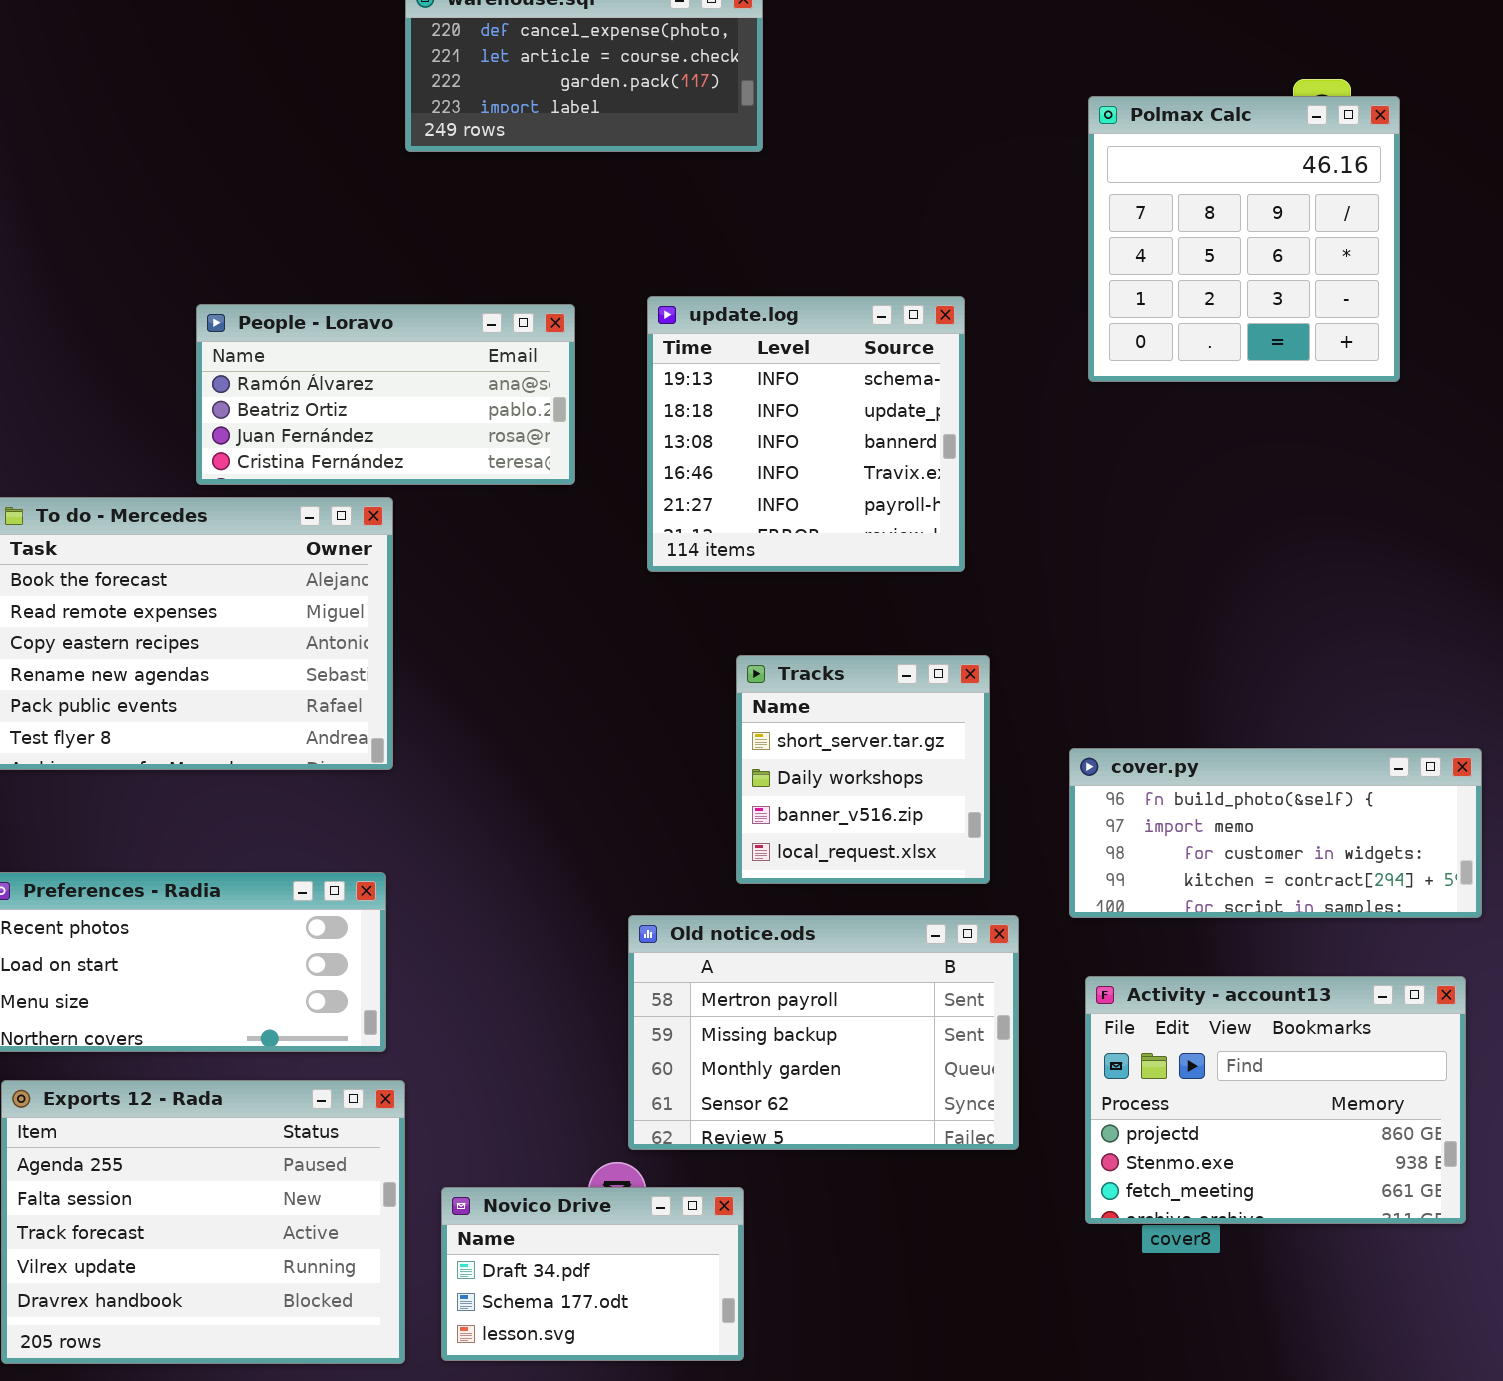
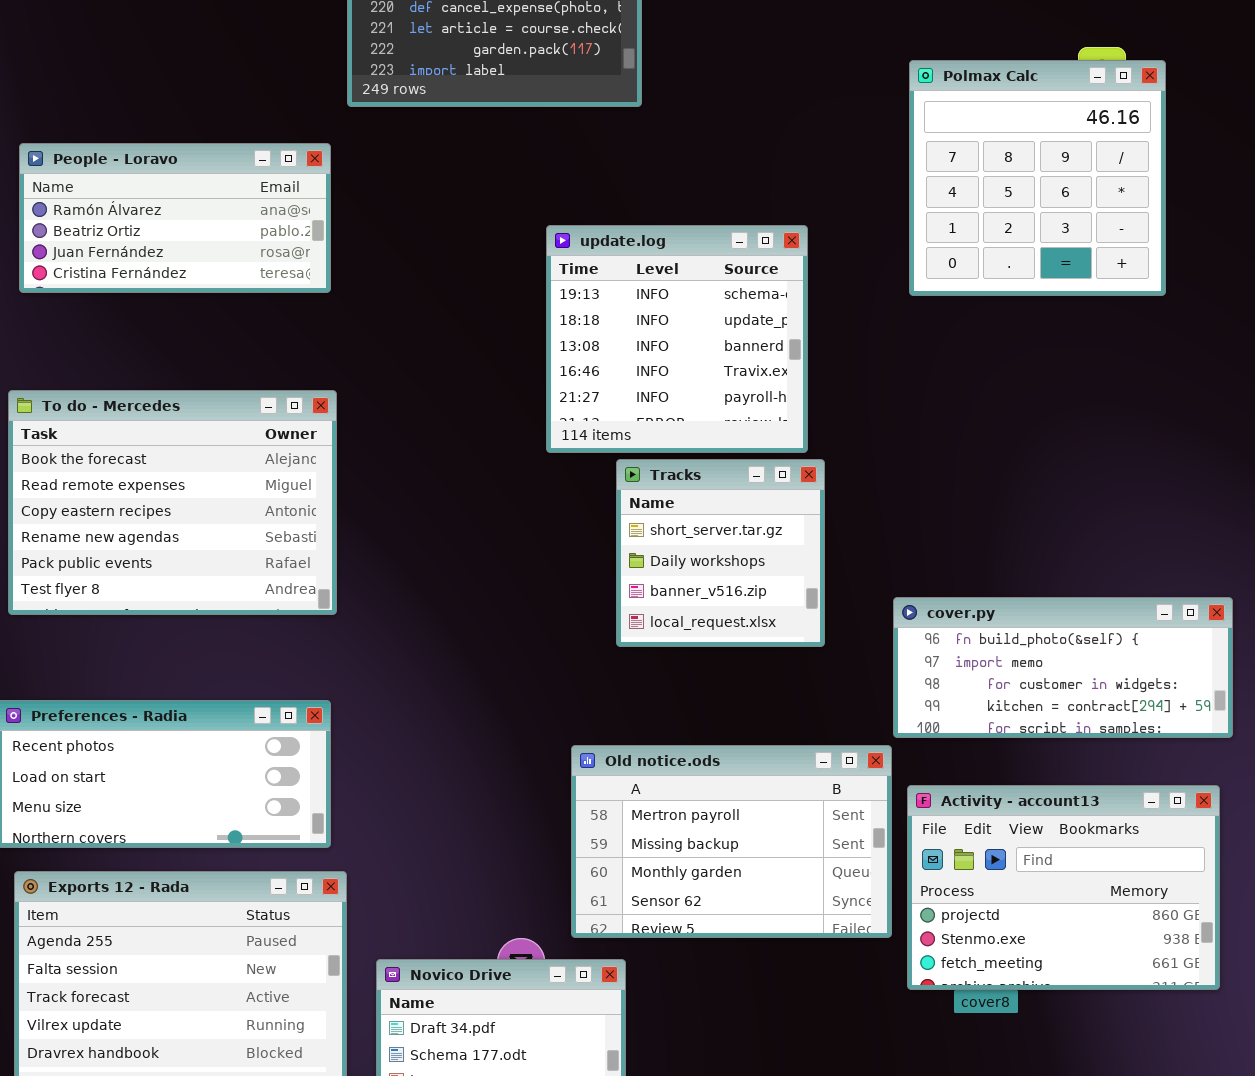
People - Loravo: [196,304,575,485] -> [19,143,331,293], moved
Tracks: [736,655,990,884] -> [616,459,825,647], moved
Old notice.ods: [628,915,1019,1150] -> [571,745,892,938], moved

